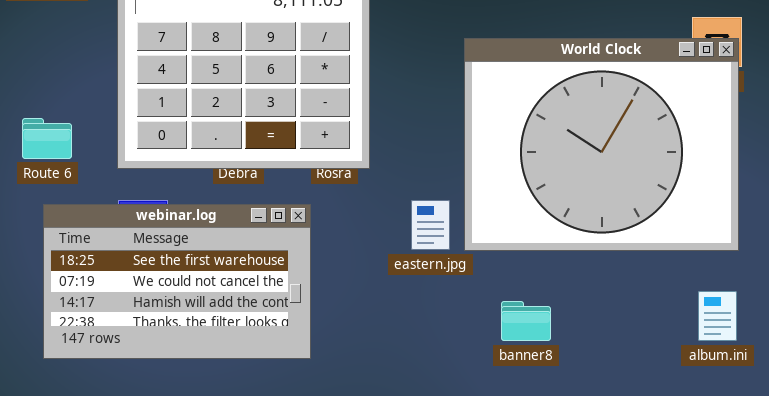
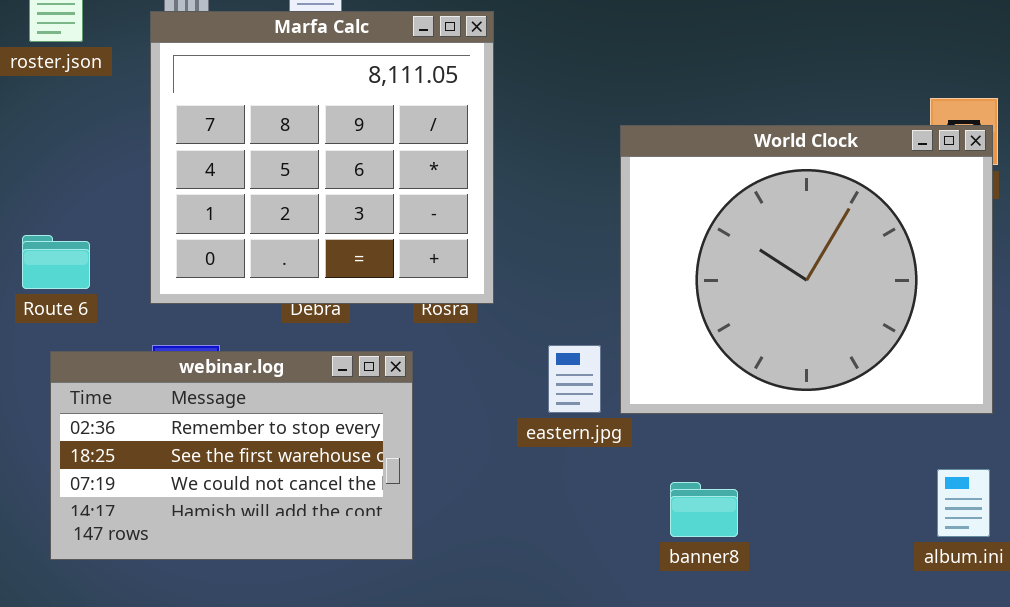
webinar.log: [43,204,311,359] -> [50,351,413,560], scrolled up 1 row

